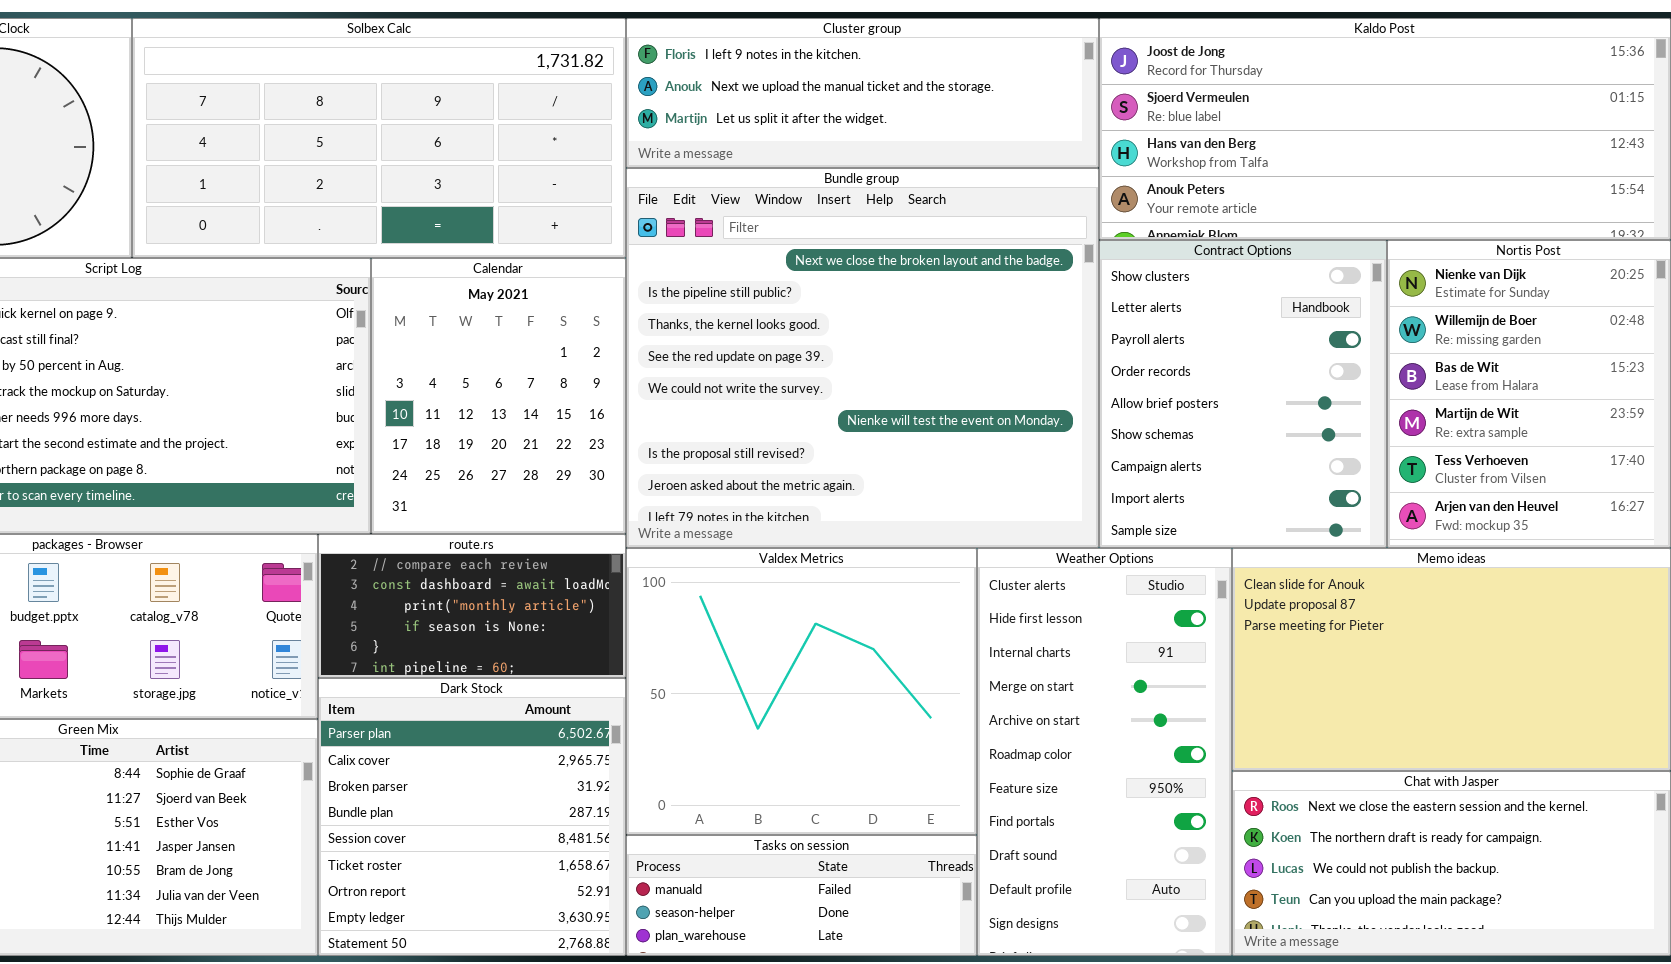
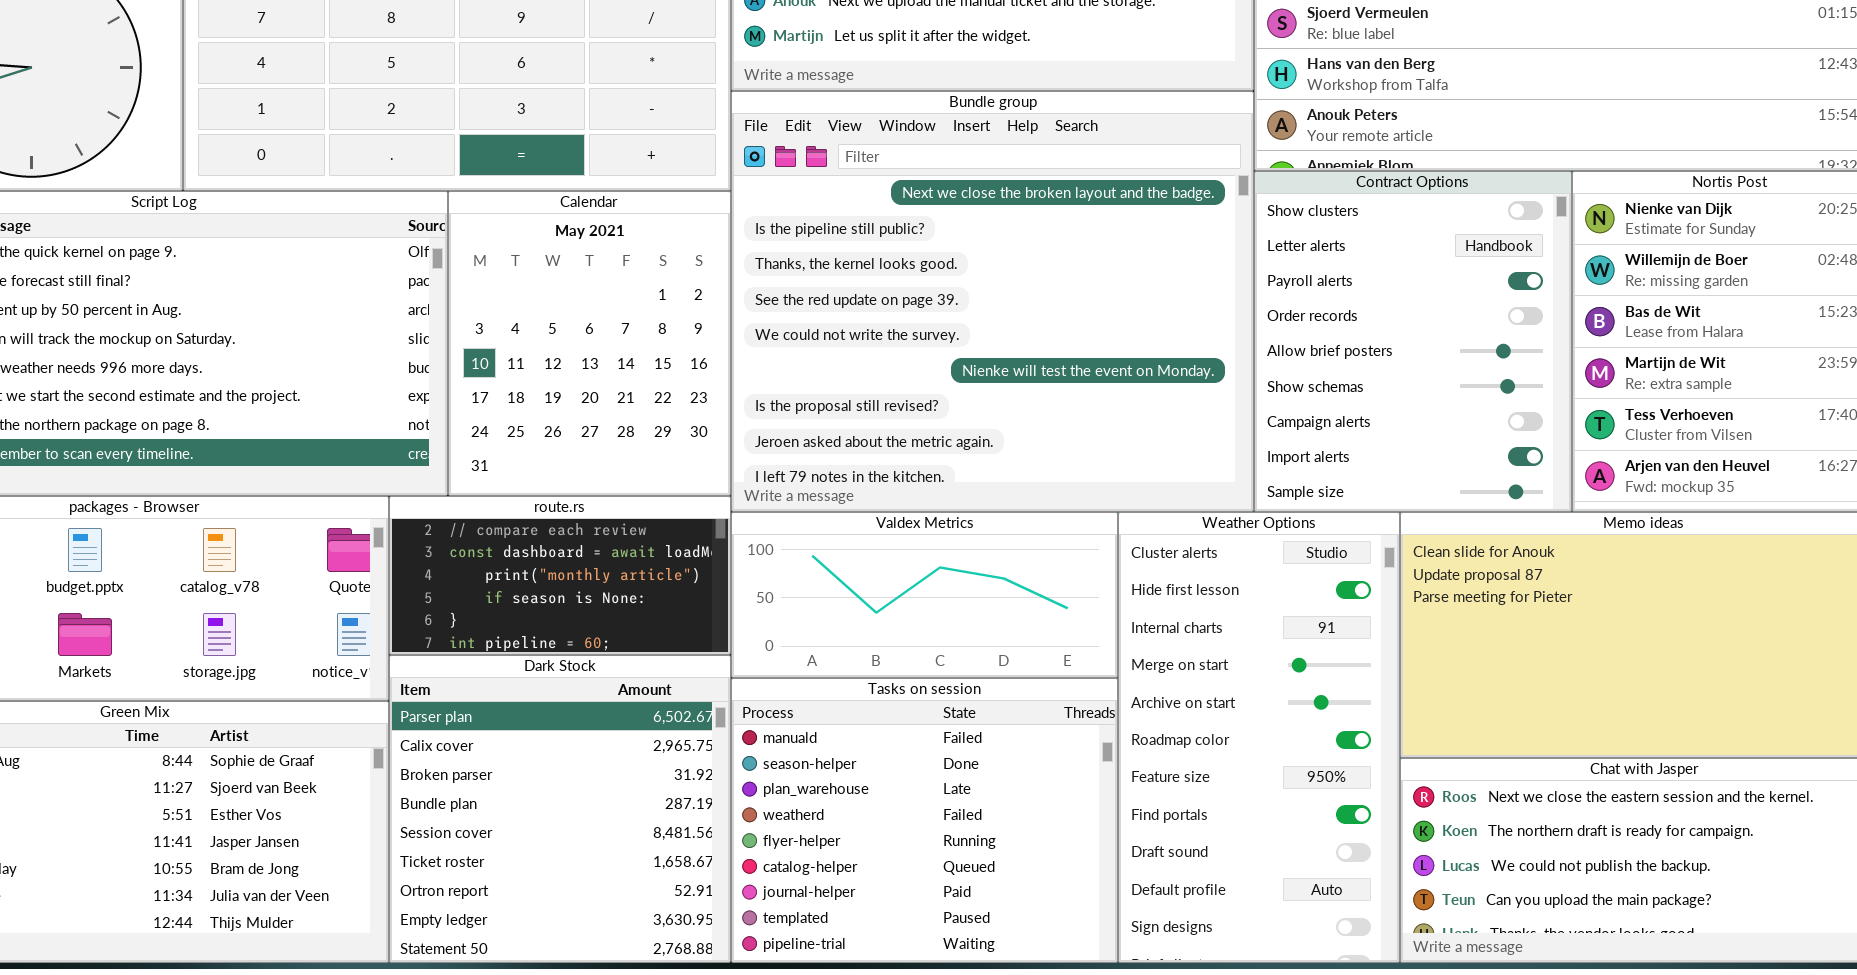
Valdex Metrics: [626,548,977,835] -> [731,512,1118,678], resized
Tasks on session: [626,835,977,956] -> [731,678,1118,963], resized

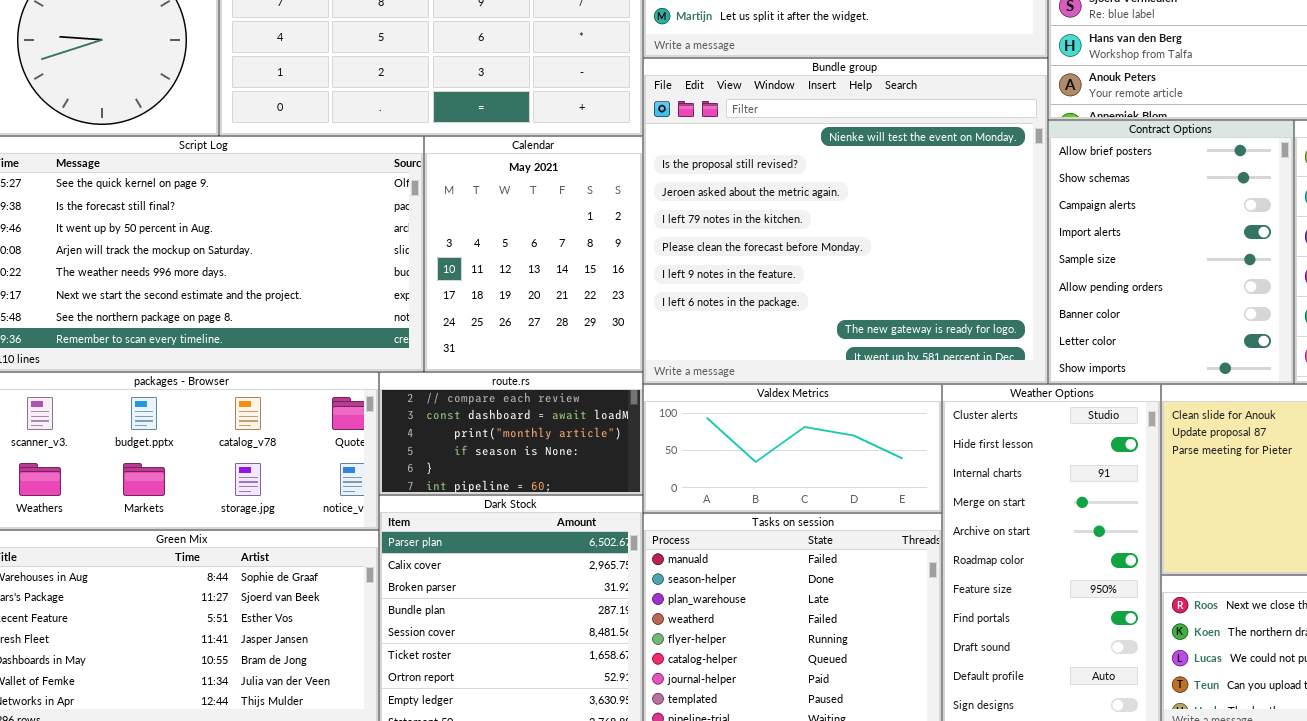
Bundle group: [731,91,1254,512] -> [643,58,1048,384], scrolled down 5 rows
Contract Options: [1254,171,1572,512] -> [1048,120,1294,384], scrolled down 4 rows

